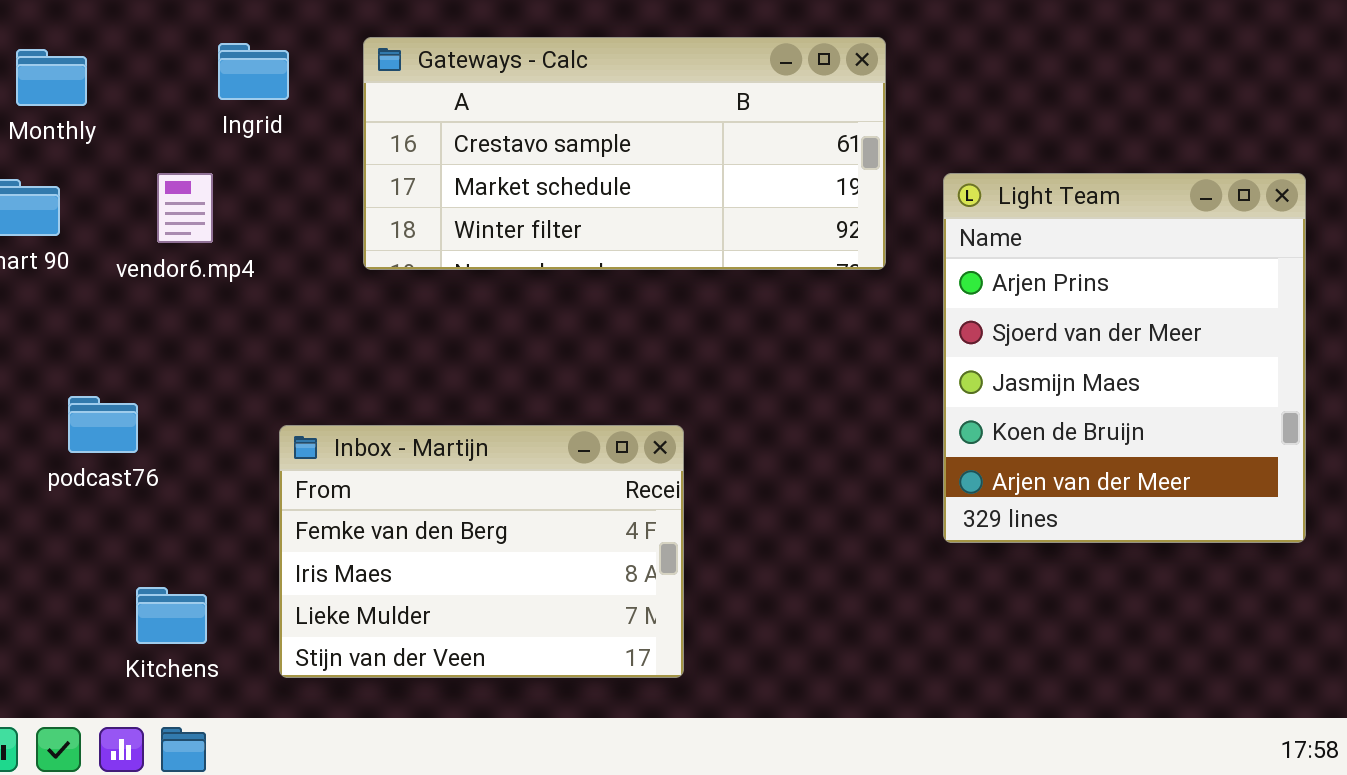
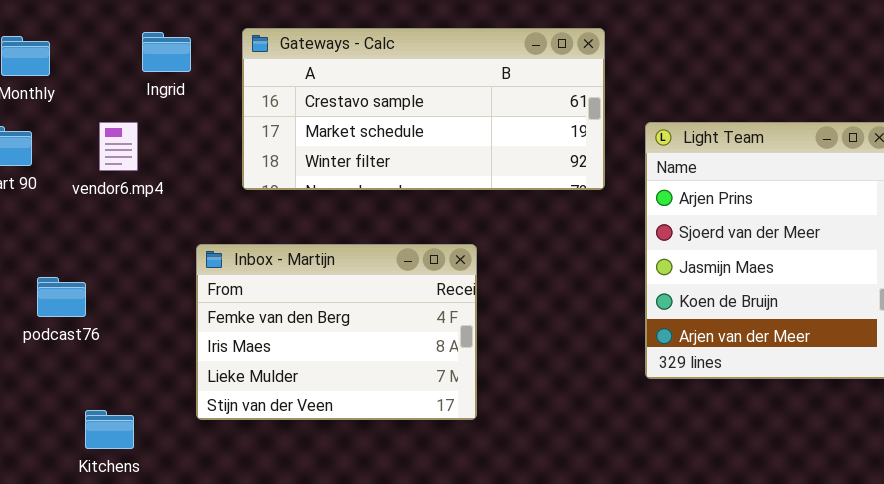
Inbox - Martijn: [279,425,684,678] -> [196,244,477,420], moved

